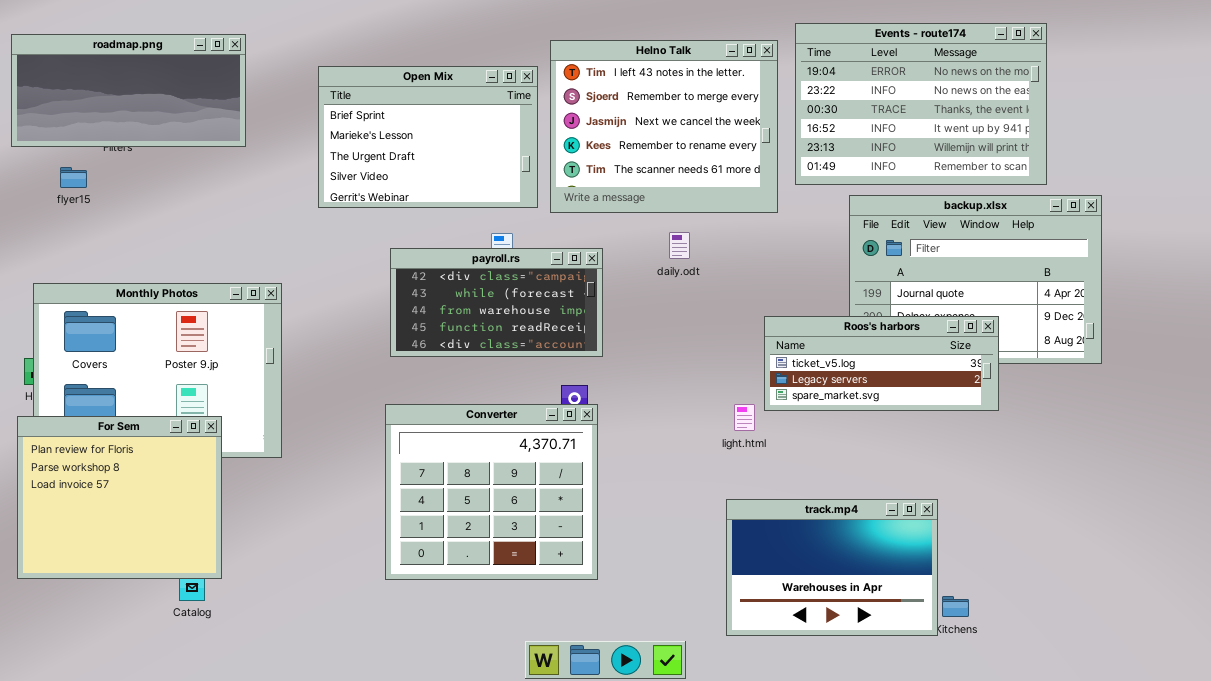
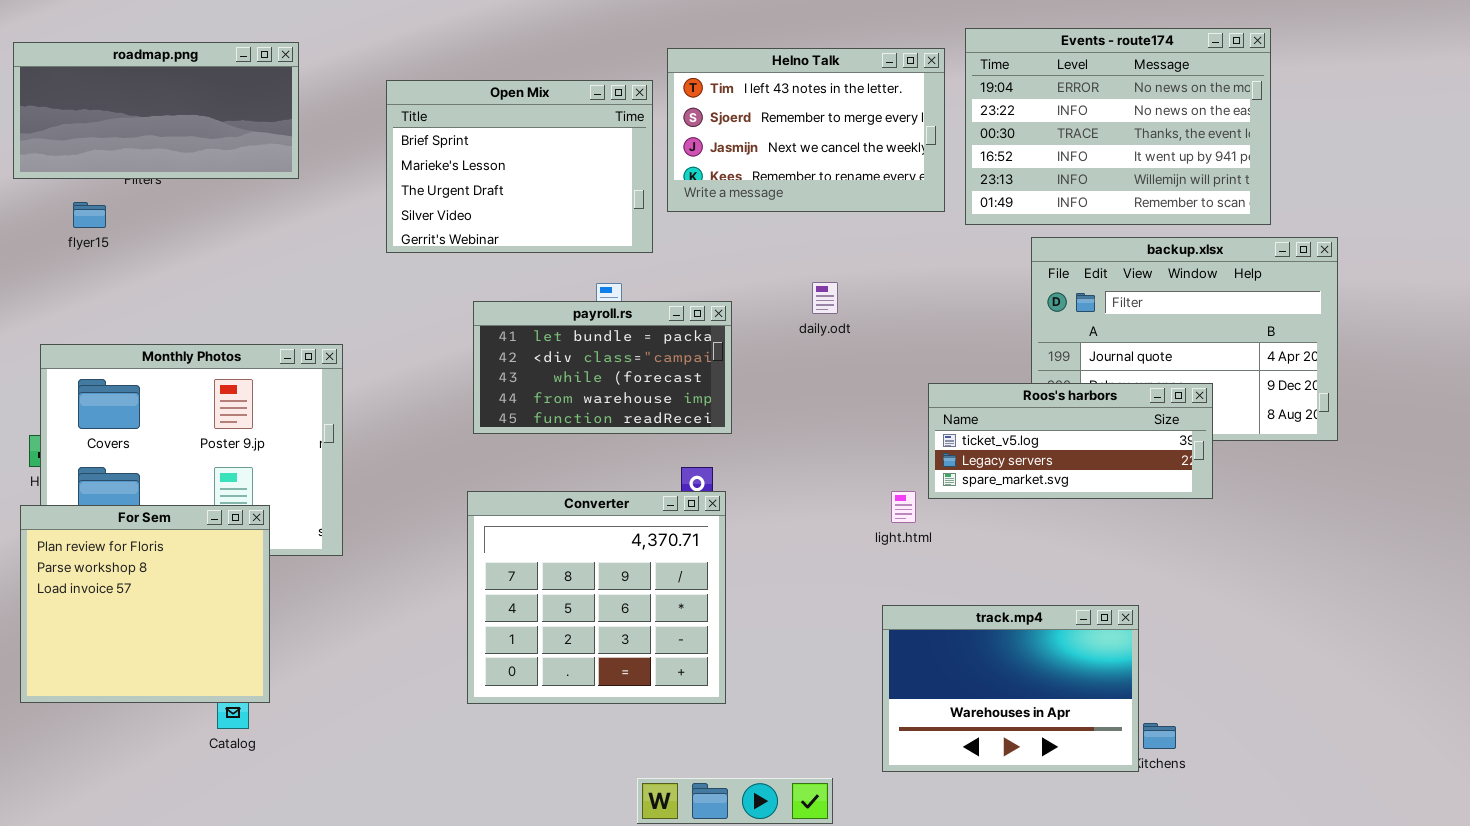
Helno Talk: [550,40,778,213] -> [667,48,945,212], resized
payroll.rs: [390,248,603,357] -> [473,301,732,434], scrolled up 1 row

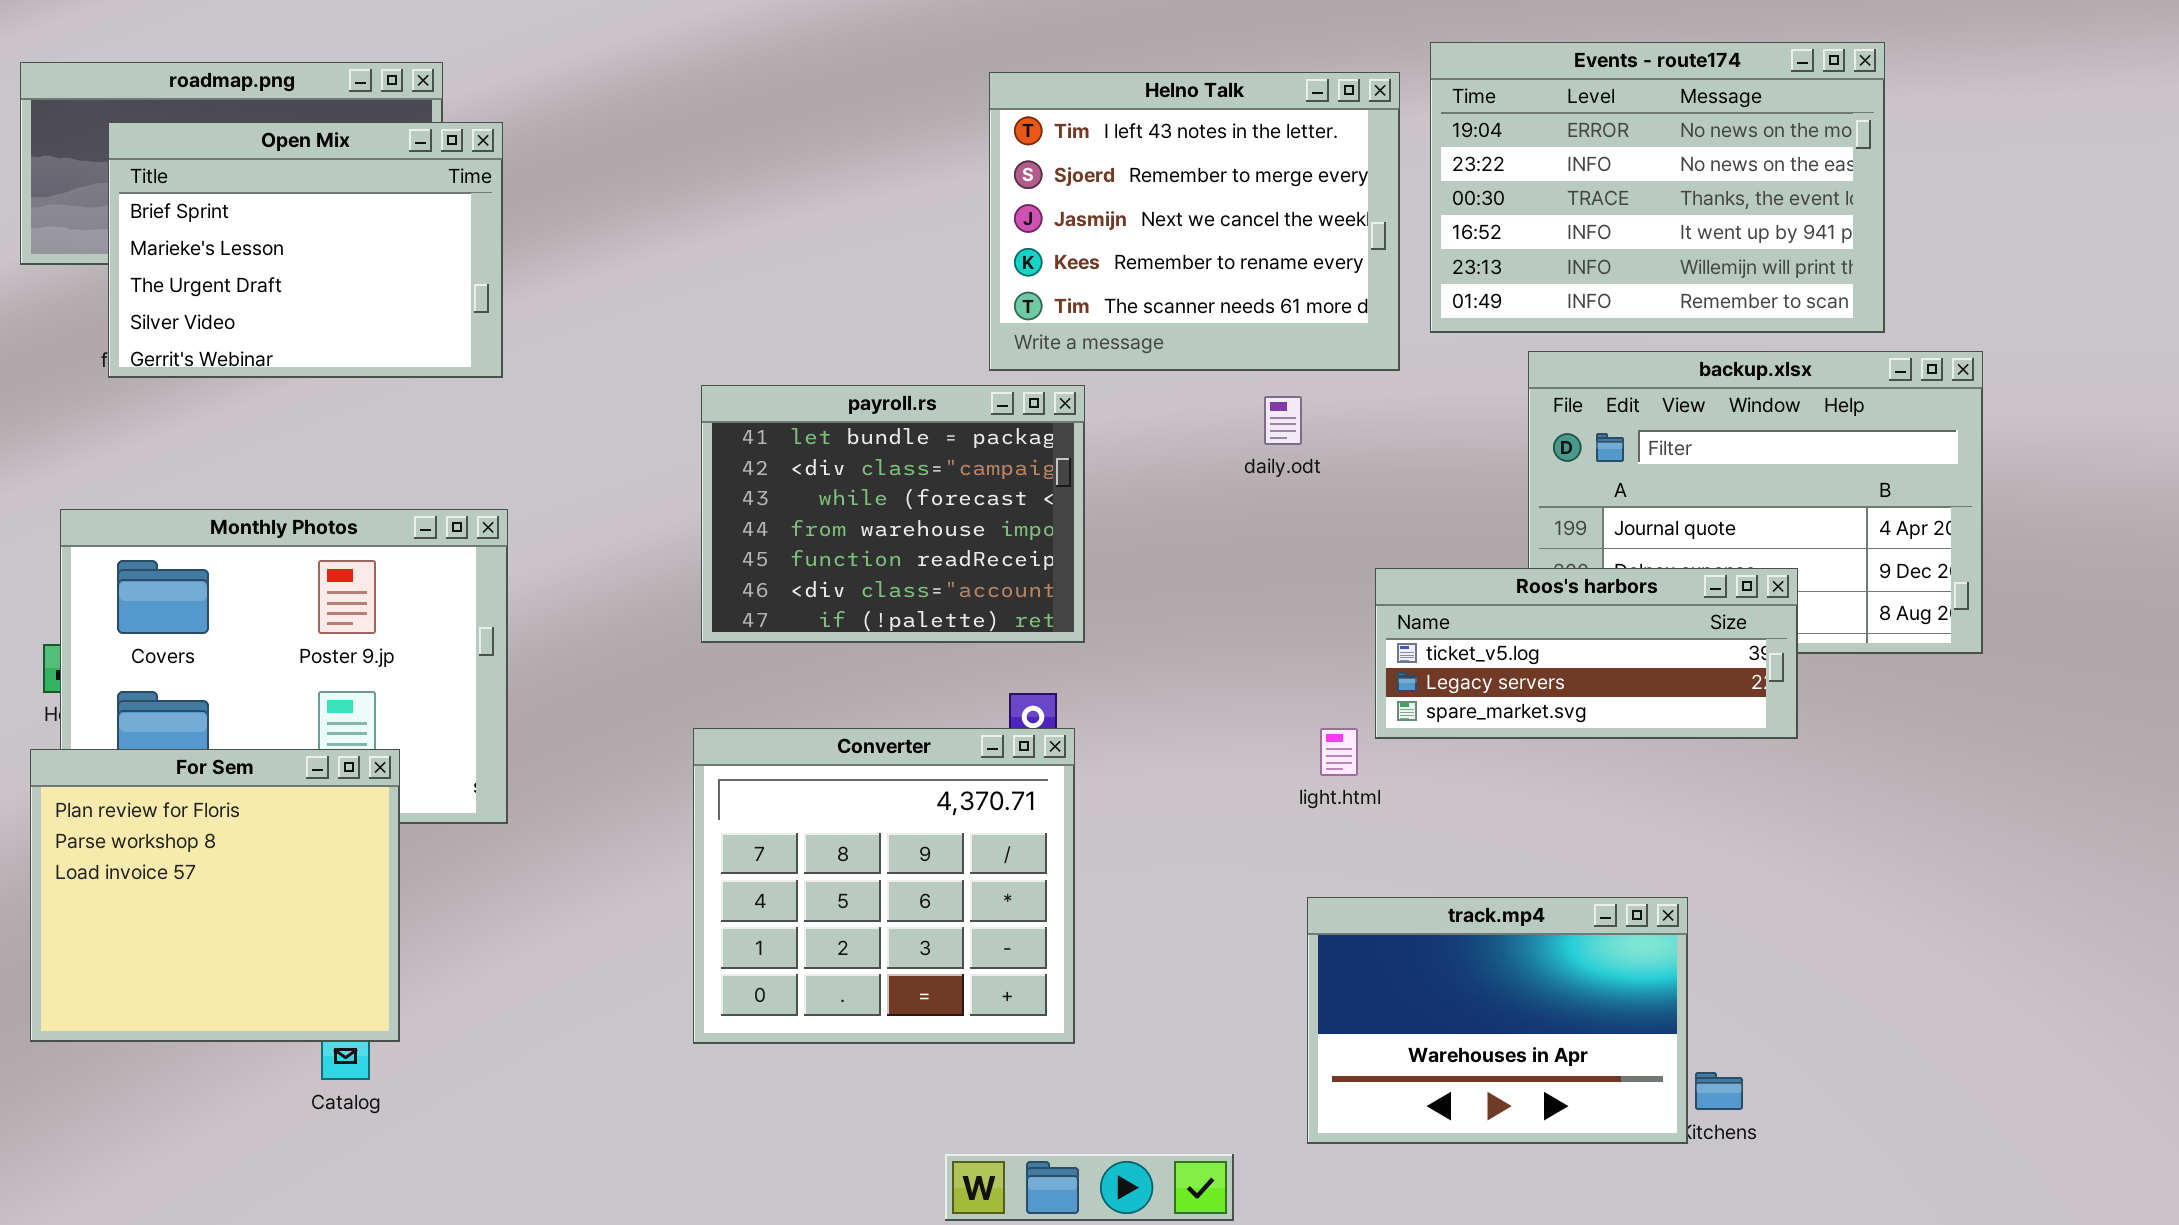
Helno Talk: [667,48,945,212] -> [989,72,1400,371], resized
Open Mix: [386,80,653,253] -> [108,122,503,378], moved
daily.odt: [812,282,838,314] -> [1264,396,1302,445], moved
payroll.rs: [473,301,732,434] -> [701,385,1085,643], resized

